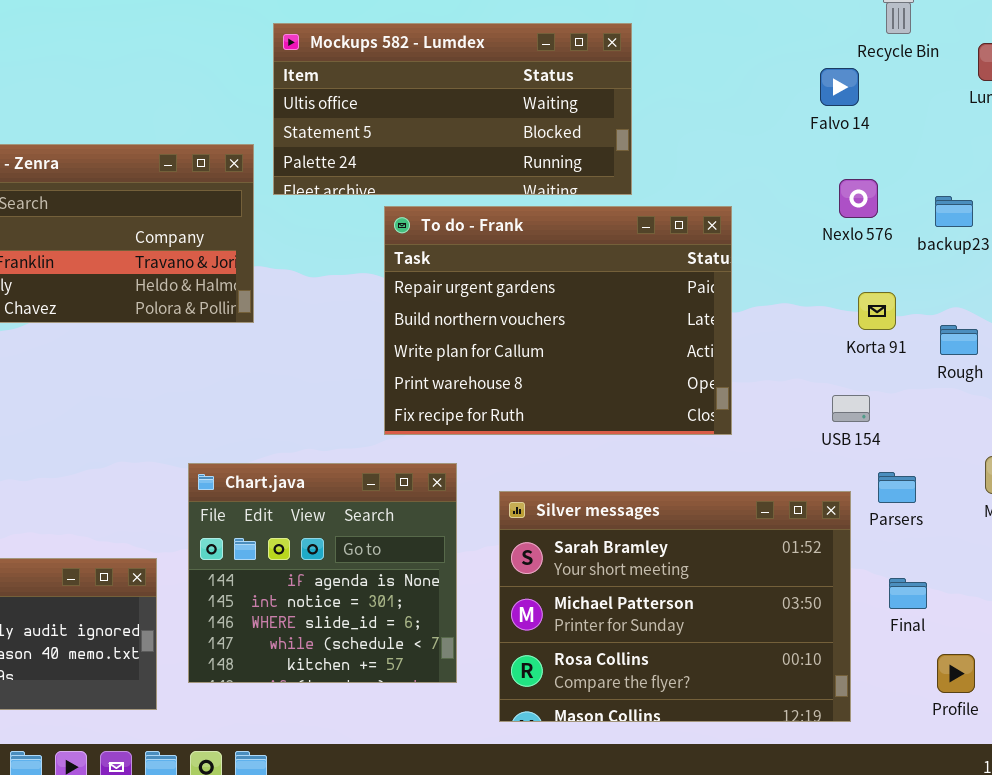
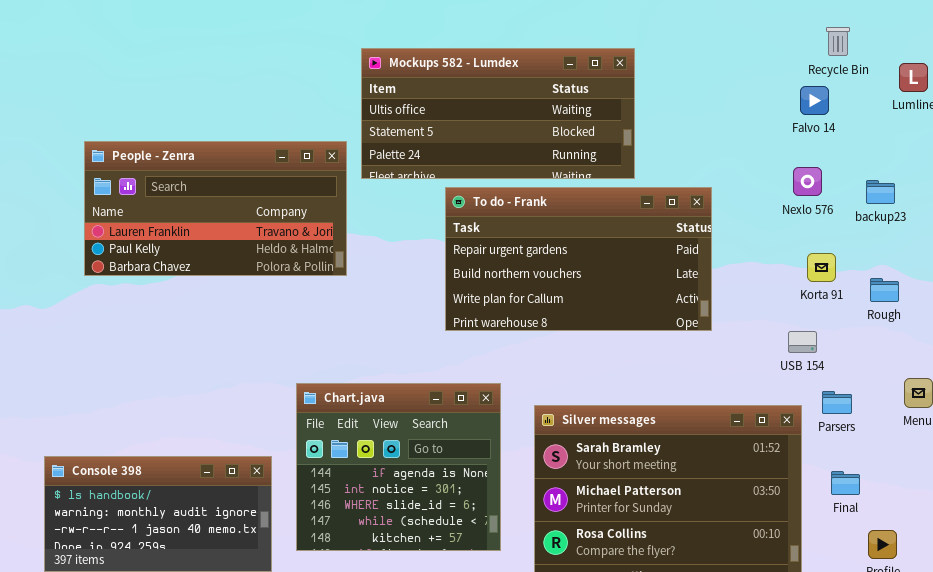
Falvo 14: [820,68,859,106] -> [800,86,829,115], moved
To do - Frank: [384,206,732,435] -> [445,187,712,331], resized

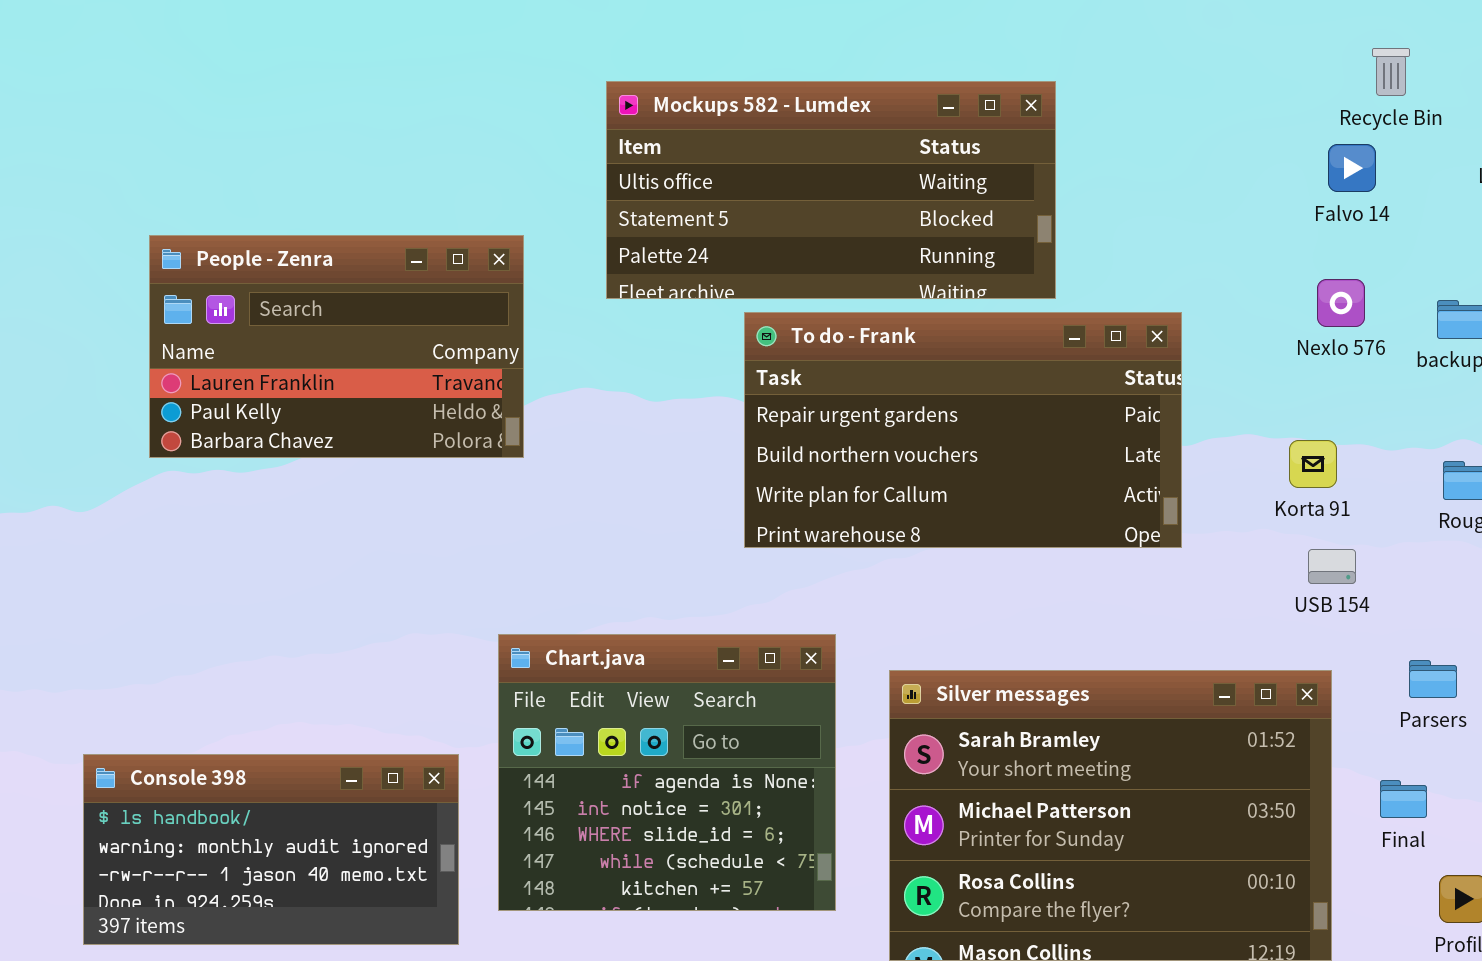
People - Zenra: [84,141,347,276] -> [149,235,524,458], resized
Korta 91: [807,253,836,282] -> [1289,440,1337,488], moved
Parsers: [822,391,852,414] -> [1409,660,1457,698], moved

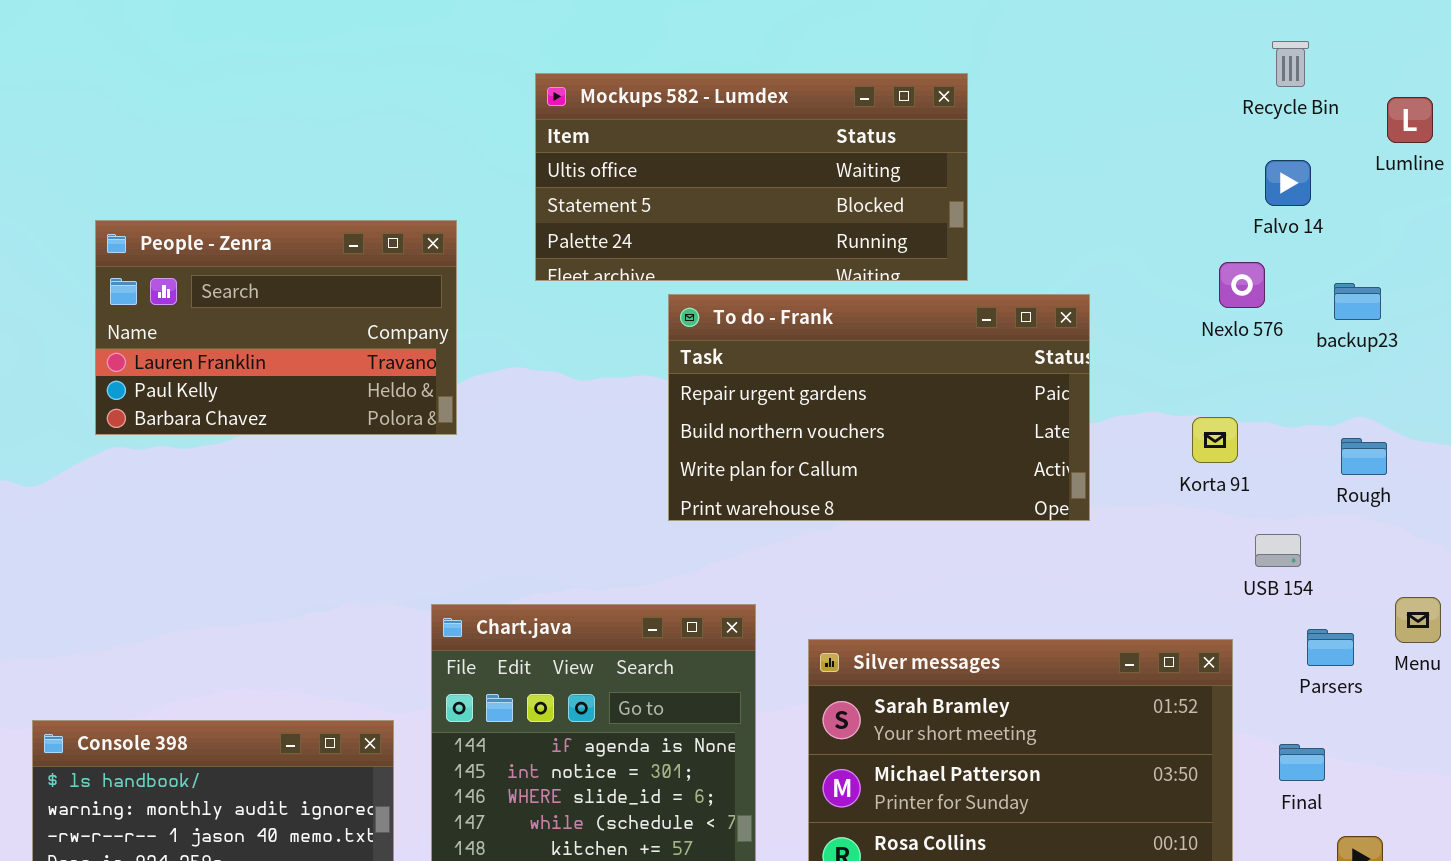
Falvo 14: [1328,144,1376,192] -> [1265,160,1311,206], moved
USB 154: [1308,549,1356,584] -> [1255,534,1301,567], moved

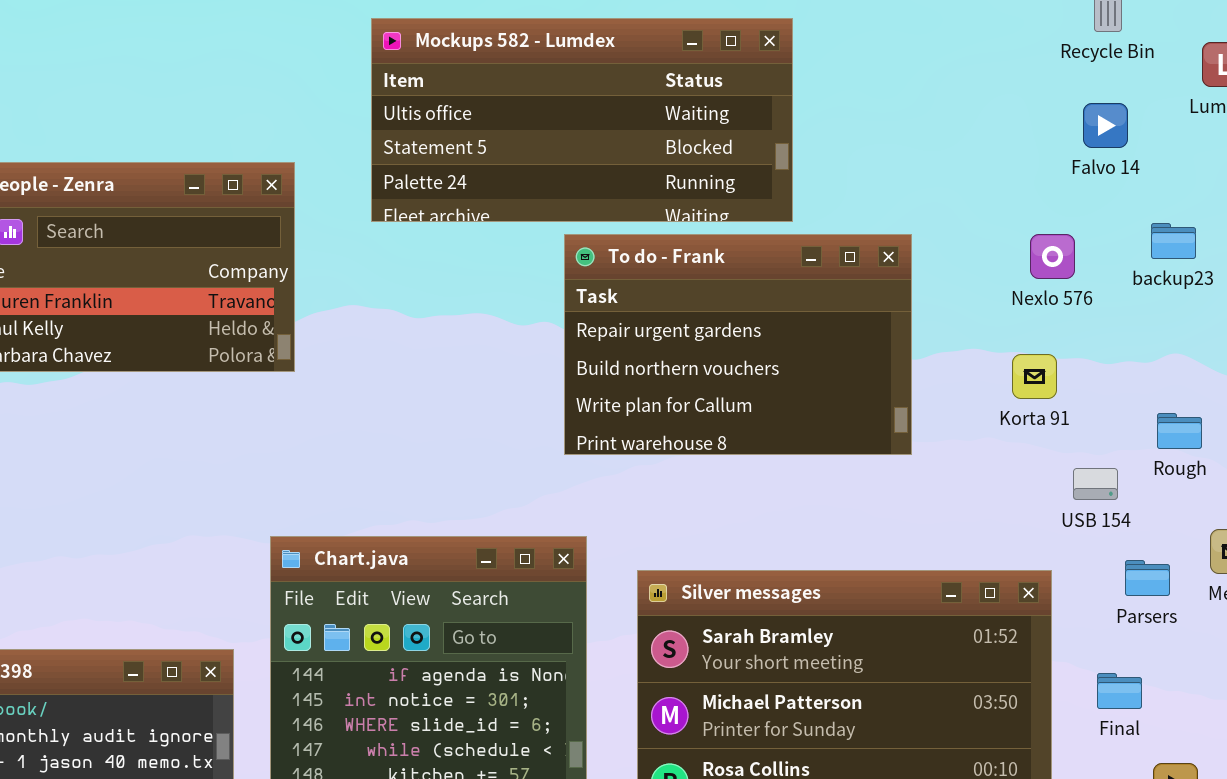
Nexlo 576: [1219,262,1265,308] -> [1030,234,1075,279], moved
To do - Frank: [668,294,1090,521] -> [564,234,912,455], resized
Rough: [1341,438,1387,475] -> [1157,413,1202,449], moved

